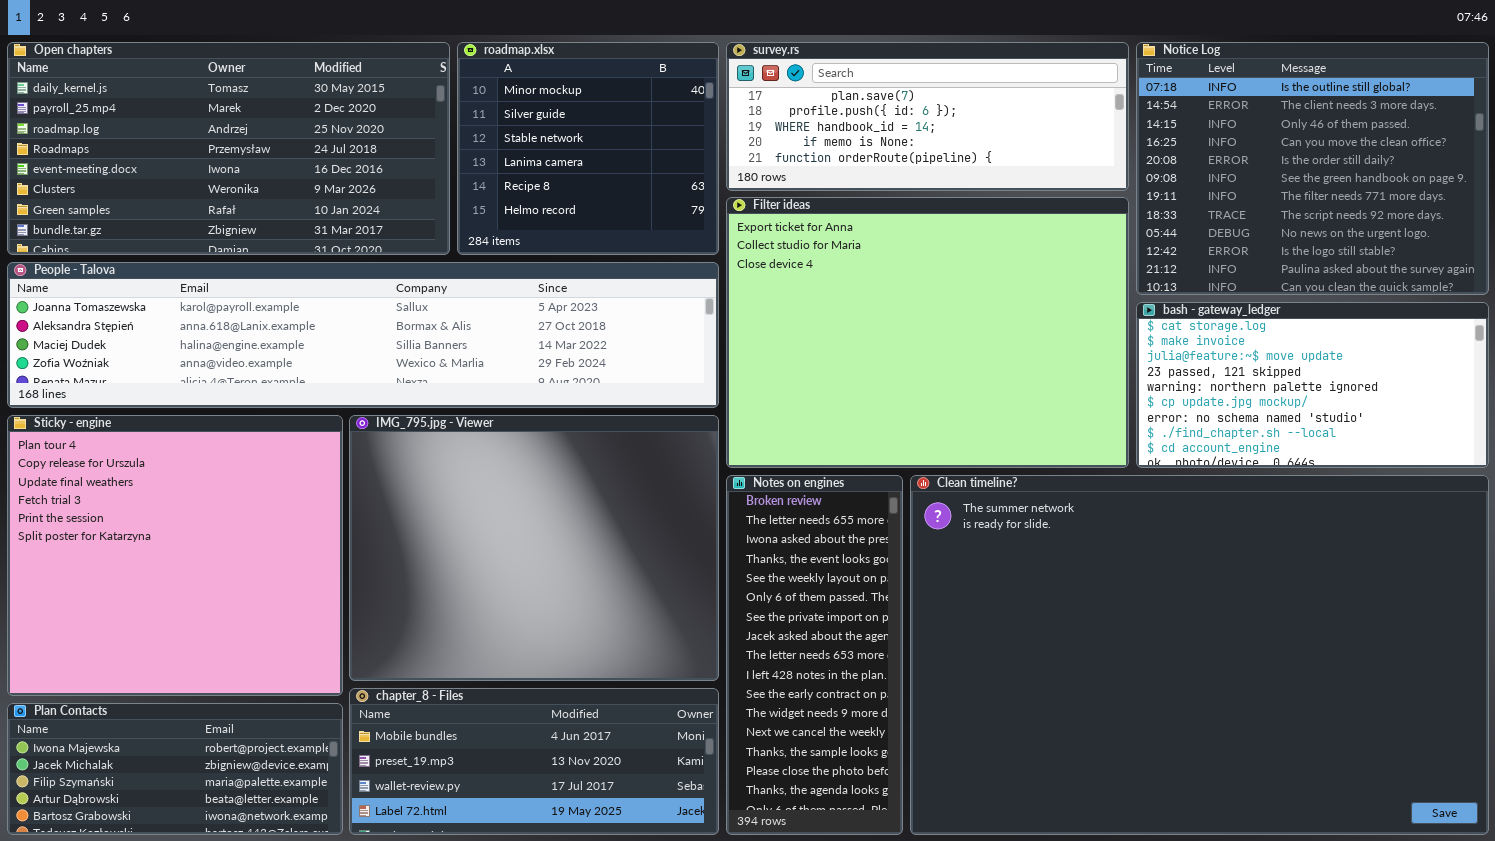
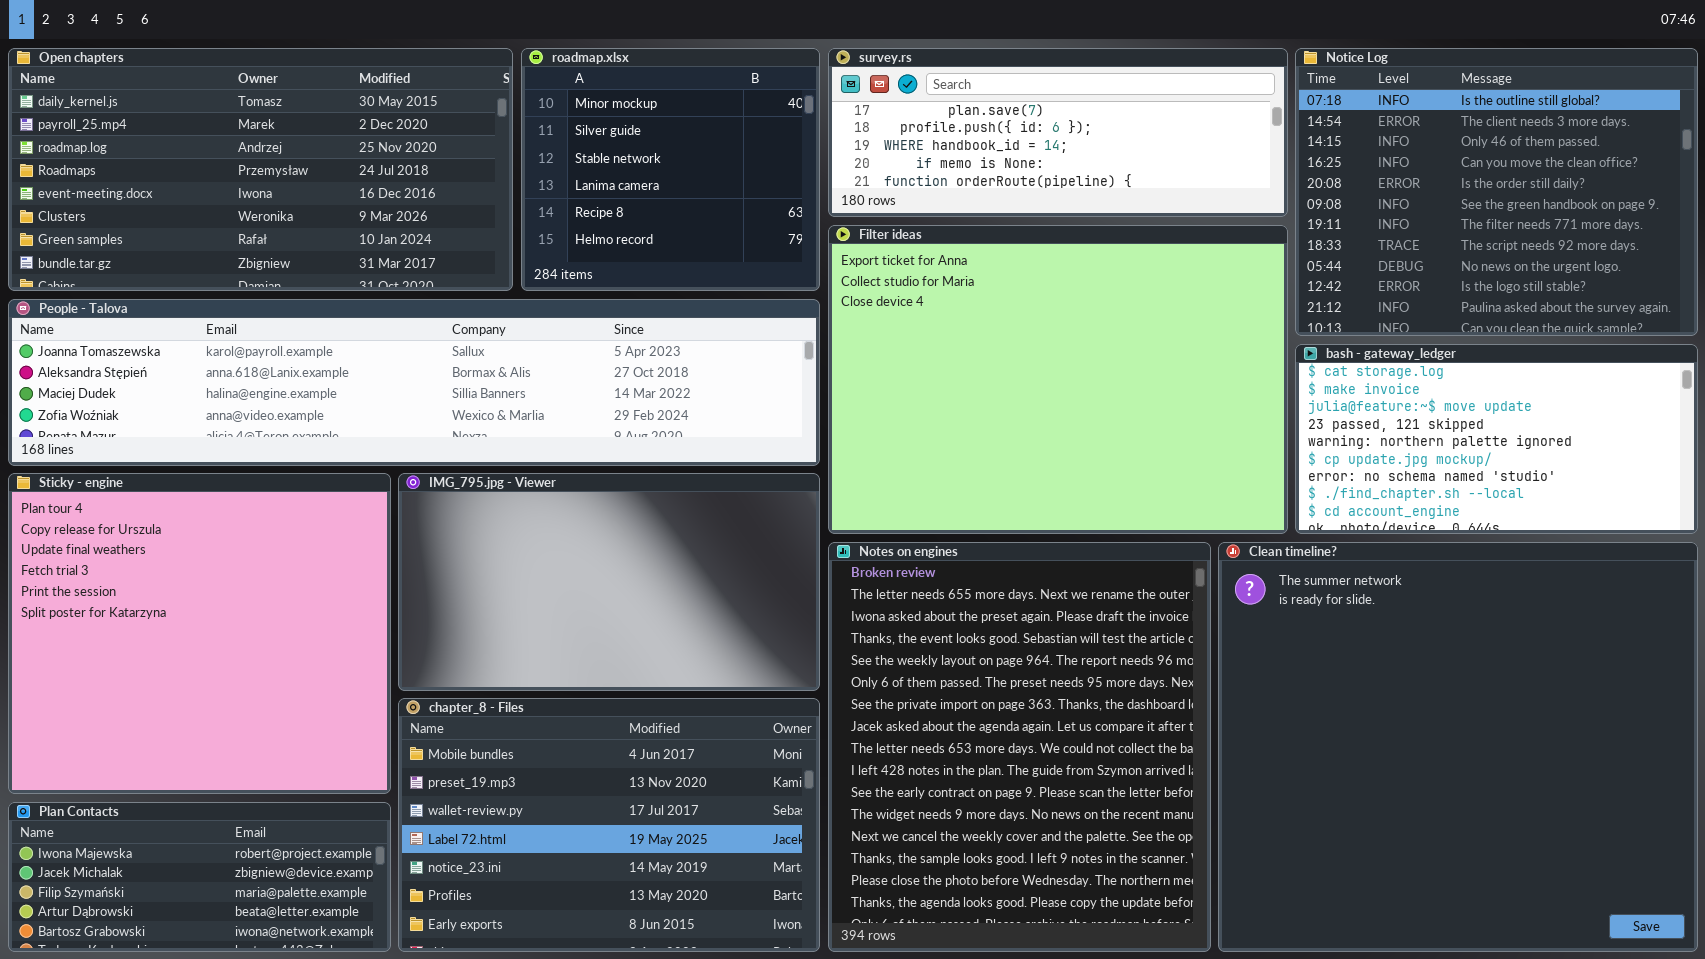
IMG_795.jpg - Viewer: [349,415,719,681] -> [398,473,820,691], resized
Notes on engines: [726,475,903,835] -> [828,542,1211,952], resized
Clean timeline?: [910,475,1489,835] -> [1218,542,1698,952], resized
chapter_8 - Files: [349,688,719,835] -> [398,698,820,952], resized

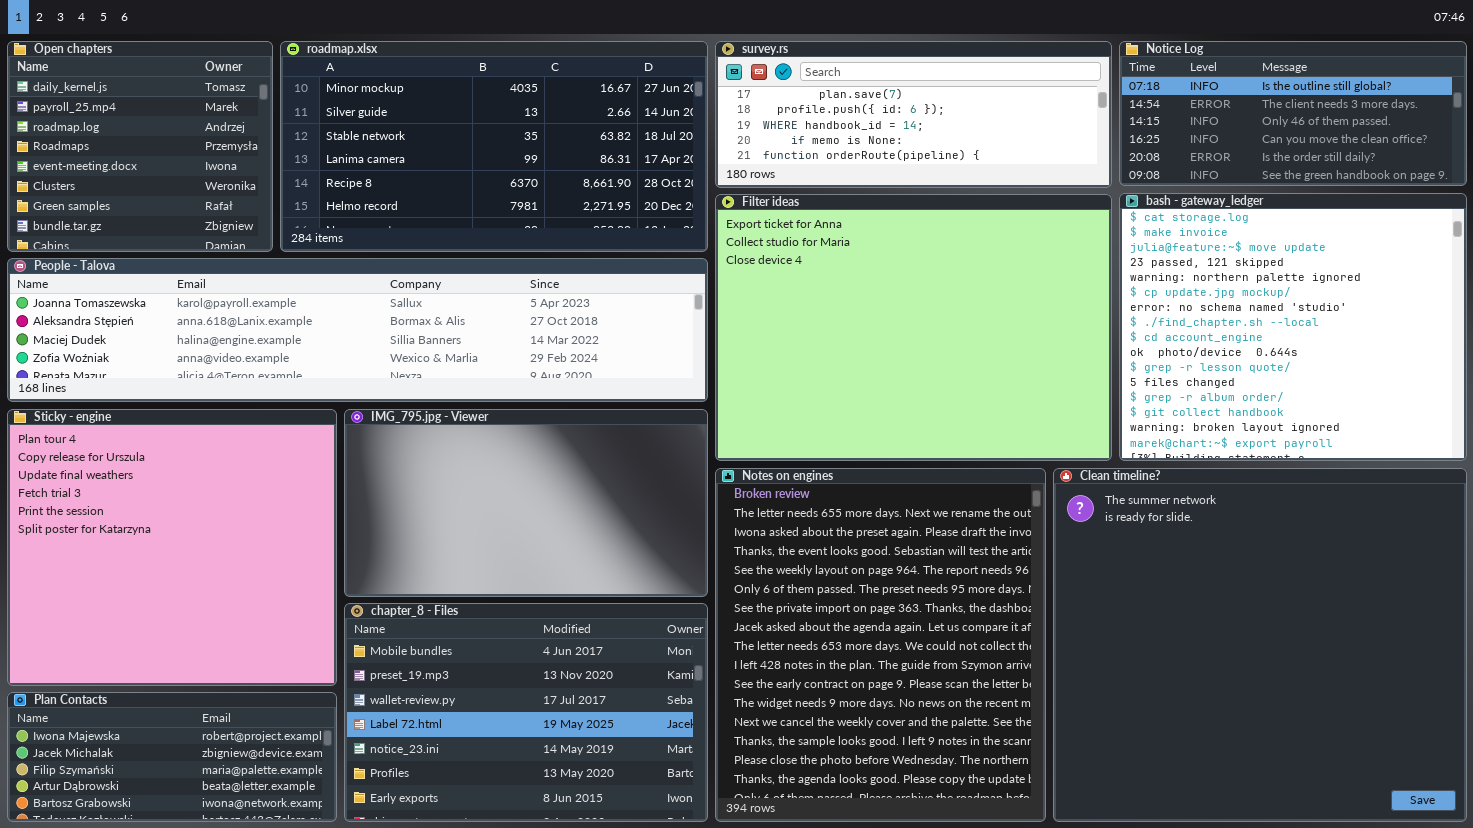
Open chapters: [8,48,513,291] -> [7,41,273,252], resized
roadmap.xlsx: [521,48,820,291] -> [280,41,708,252], resized
Notice Log: [1295,48,1698,336] -> [1119,41,1467,186], resized
bash - gateway_ledger: [1295,344,1698,534] -> [1119,193,1467,461], resized

